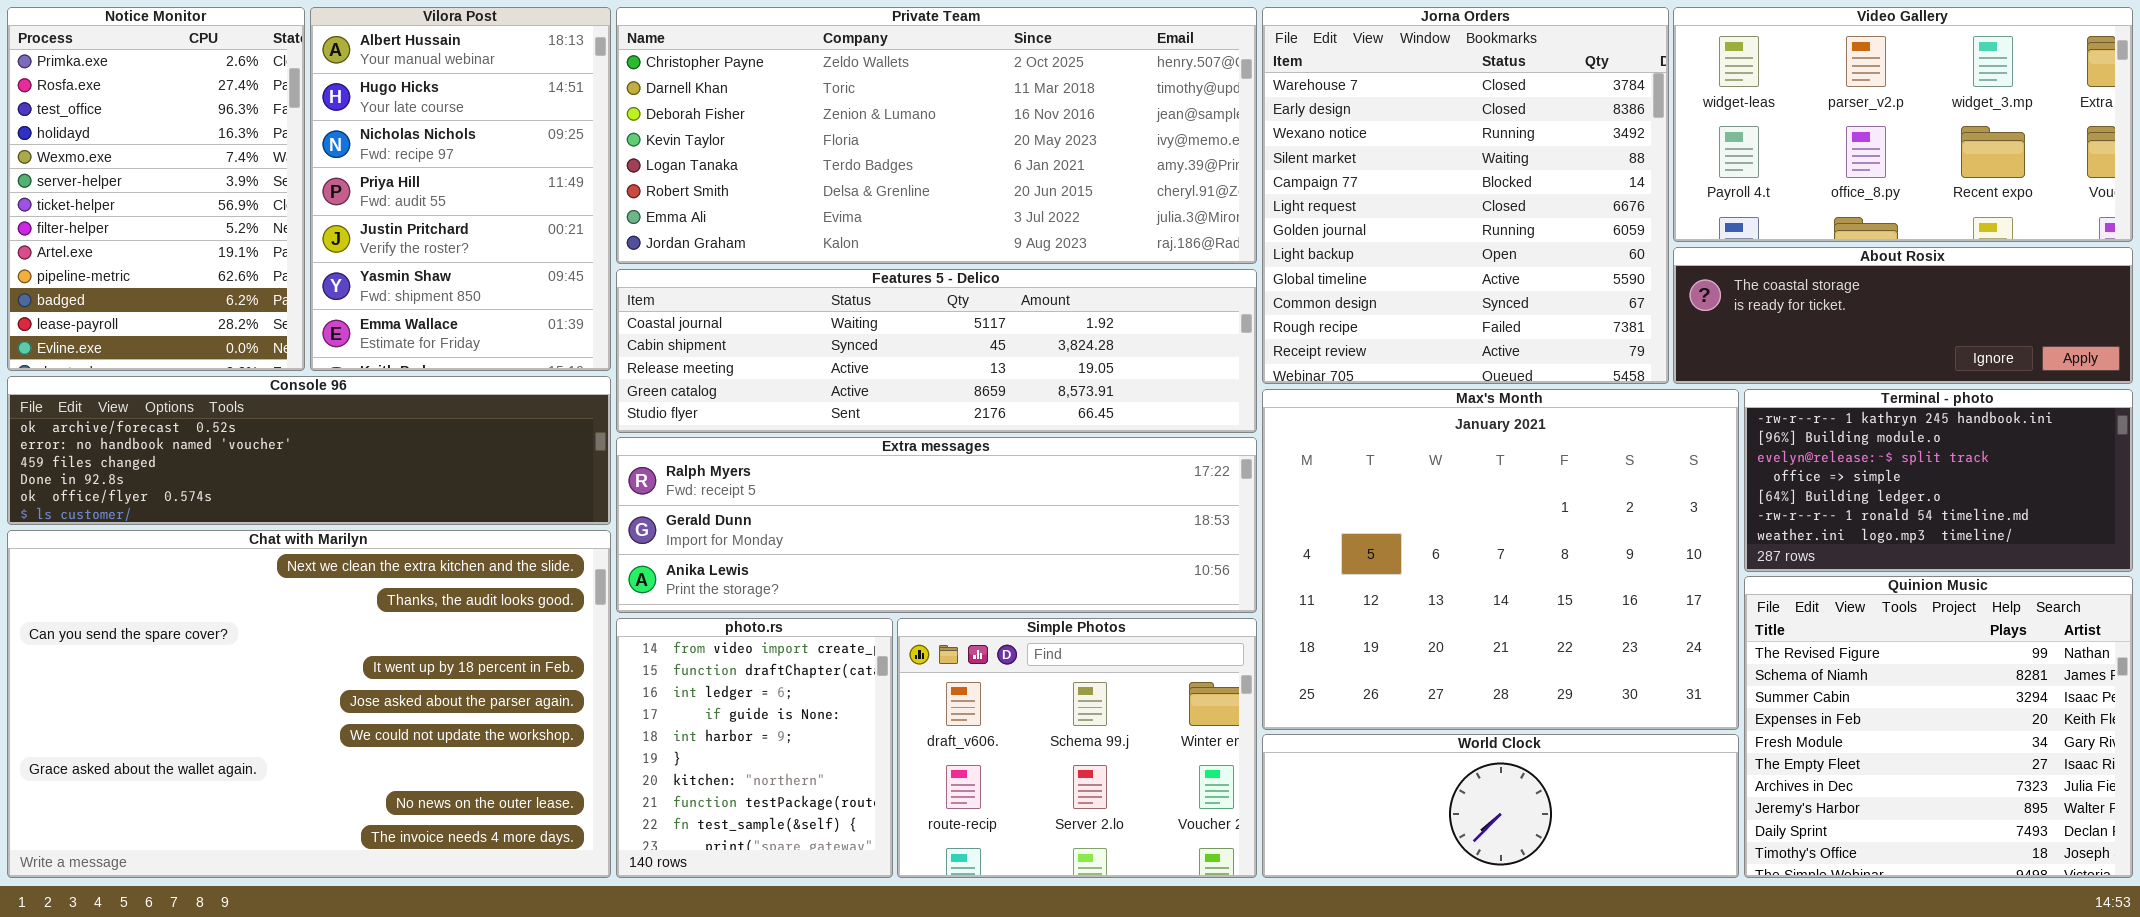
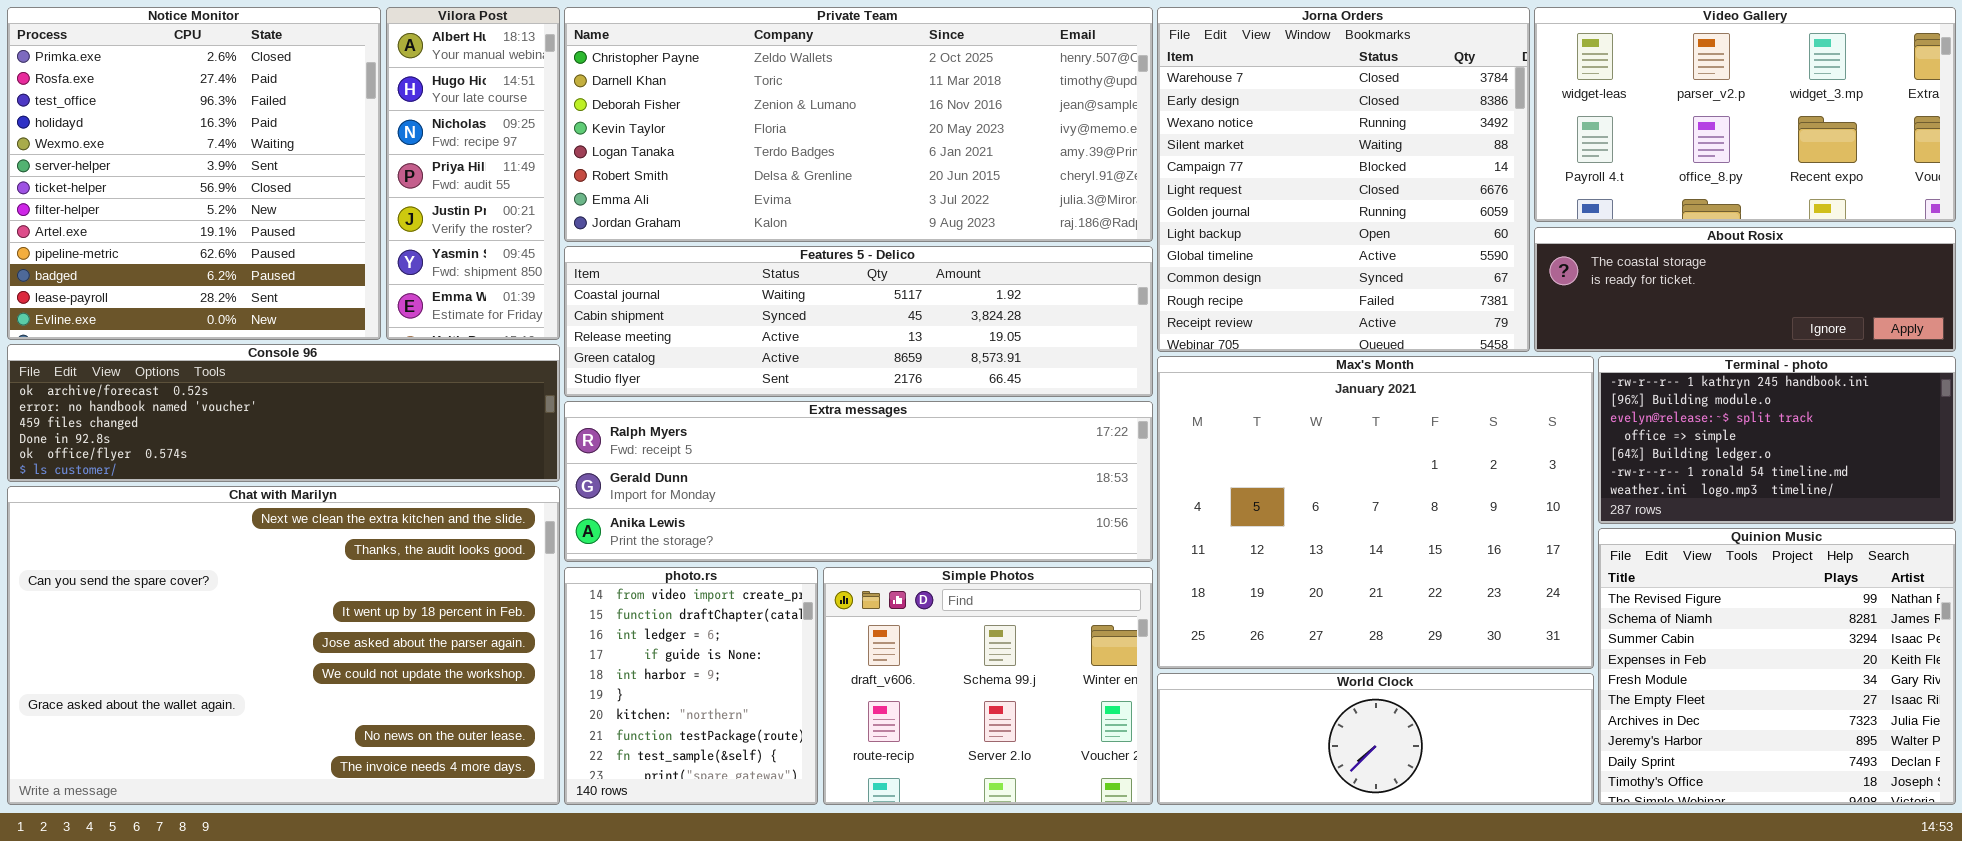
Notice Monitor: [7,7,305,371] -> [7,7,381,340], resized
Vilora Post: [310,7,611,371] -> [386,7,560,340], resized

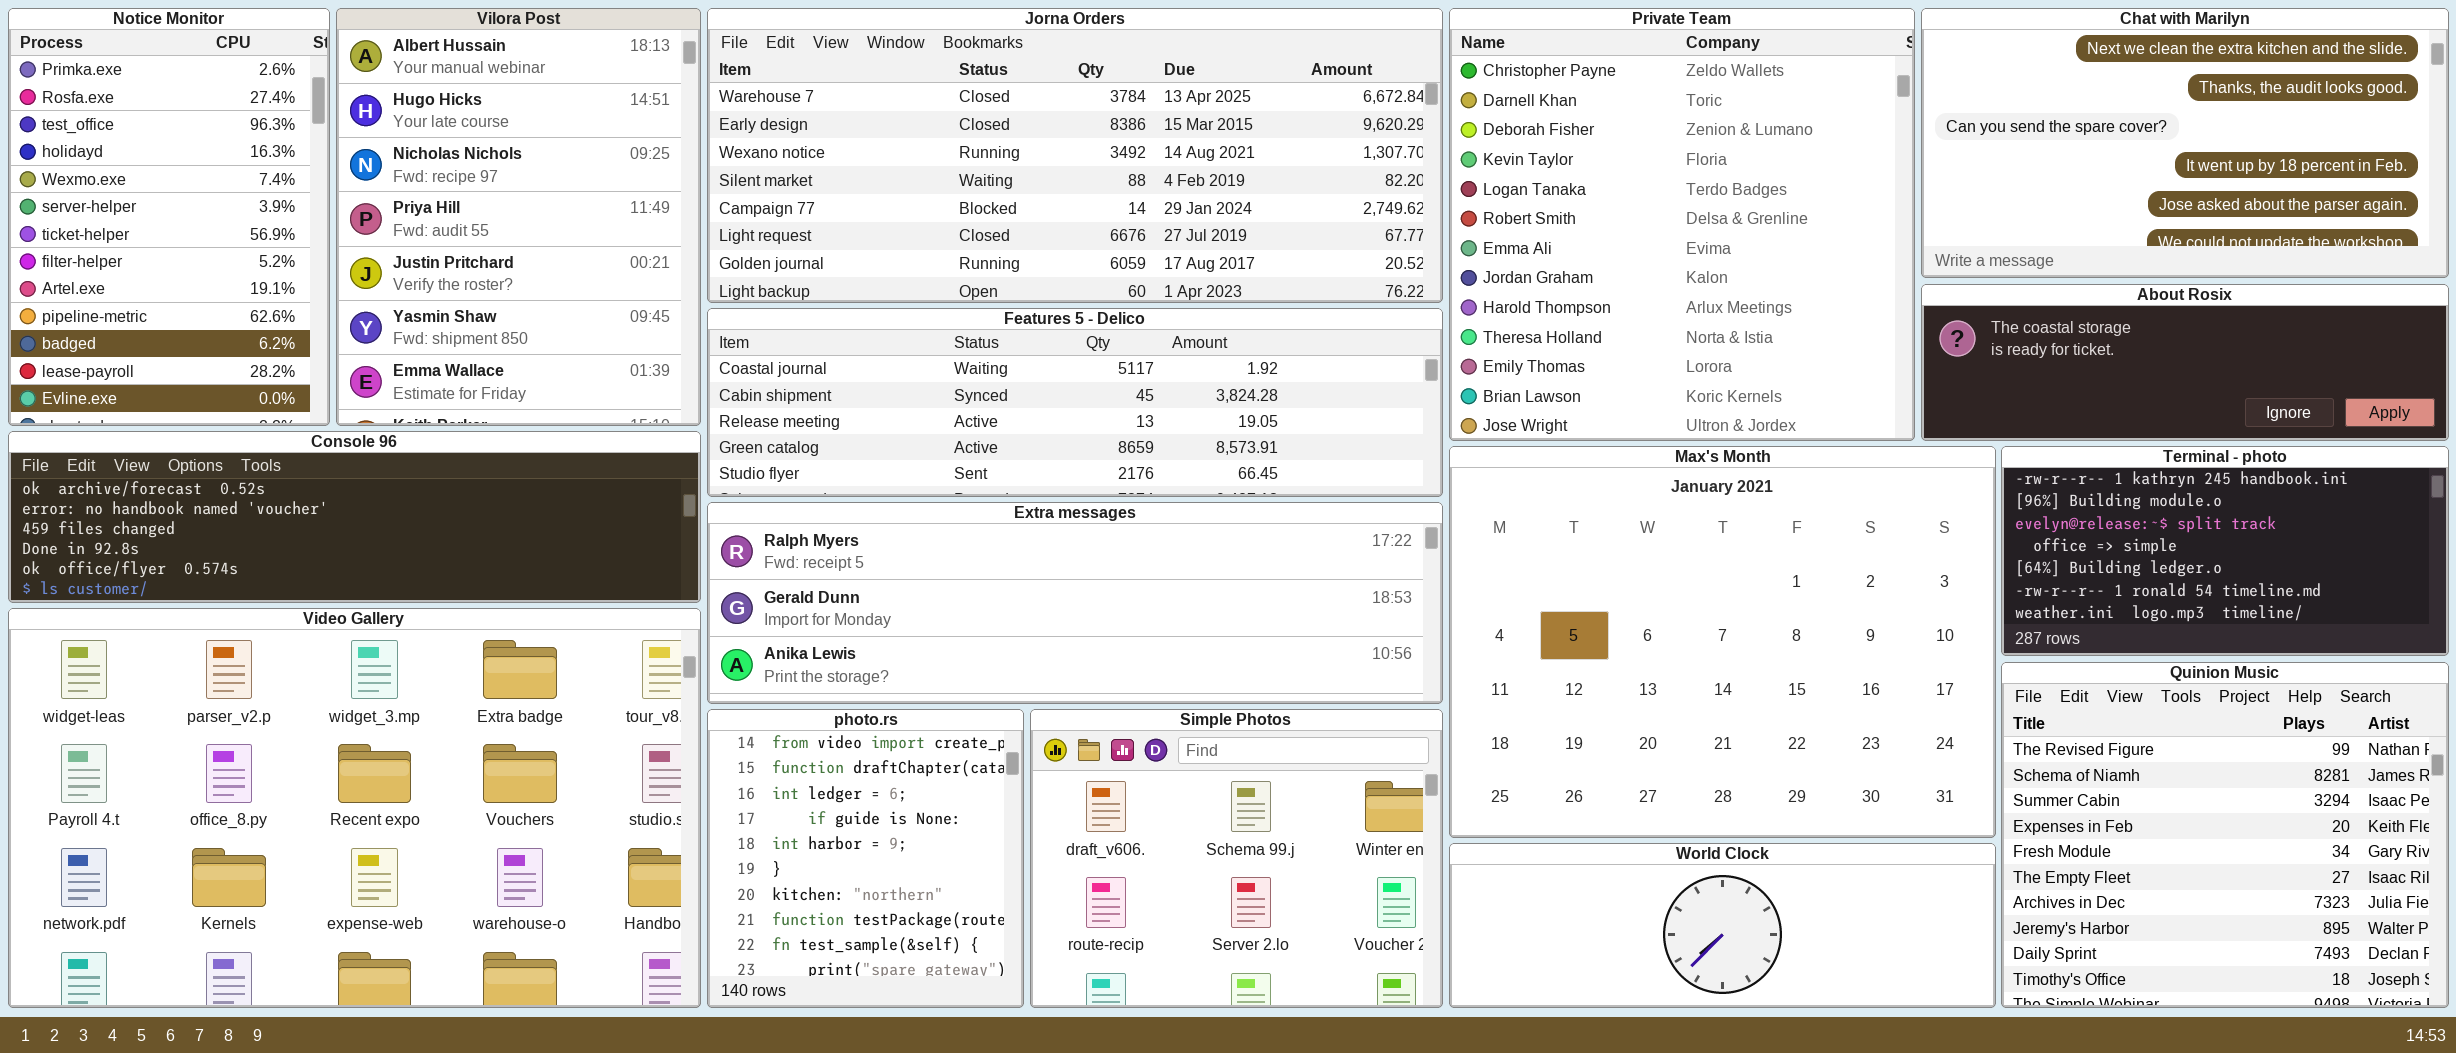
Notice Monitor: [7,7,381,340] -> [8,8,330,426], resized
Vilora Post: [386,7,560,340] -> [336,8,701,426], resized
Private Team: [564,7,1153,242] -> [1449,8,1915,441], moved, resized
Jorna Orders: [1157,7,1530,352] -> [707,8,1443,303], moved, resized
Video Gallery: [1534,7,1956,222] -> [8,608,701,1008], moved, resized
Chat with Marilyn: [7,486,560,805] -> [1921,8,2449,278], moved, resized

